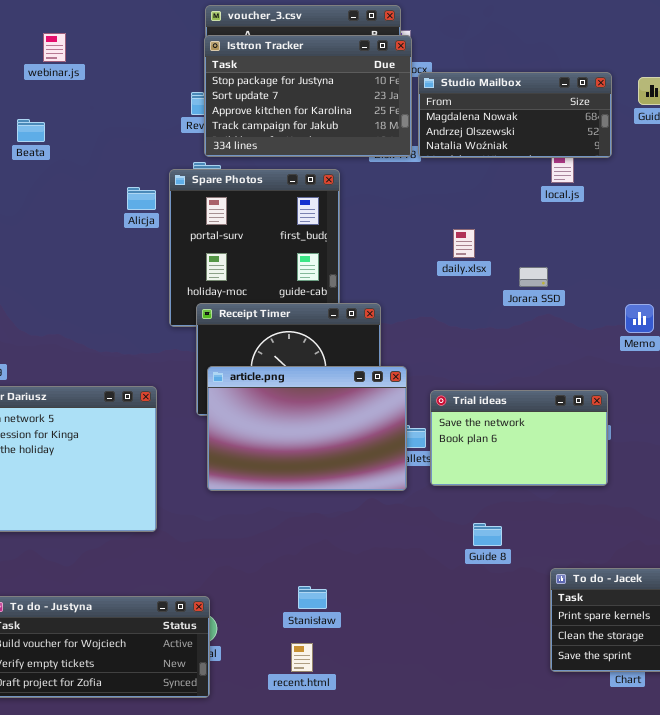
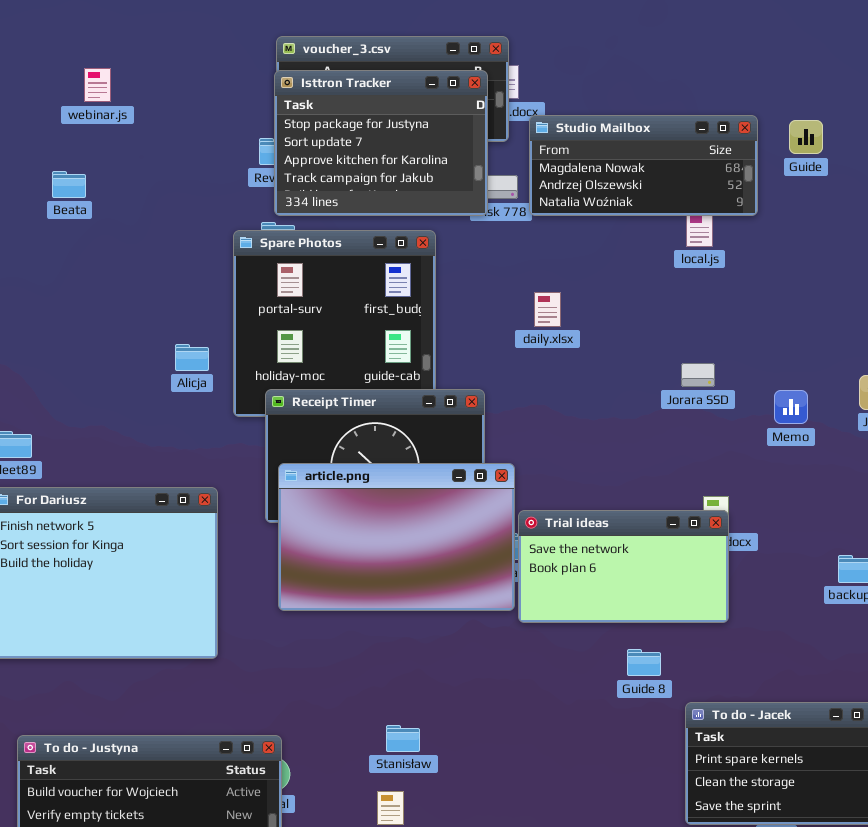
Isttron Tracker: [204,35,412,157] -> [274,70,488,216], resized
Alicja: [127,187,156,210] -> [175,344,209,371], moved
daily.xlsx: [453,229,475,258] -> [534,292,561,327], moved
Jorara SSD: [519,267,548,287] -> [681,363,715,387], moved
Trial ideas: [430,390,608,486] -> [518,510,729,623], moved
Guide 8: [473,523,502,546] -> [627,649,661,676], moved

